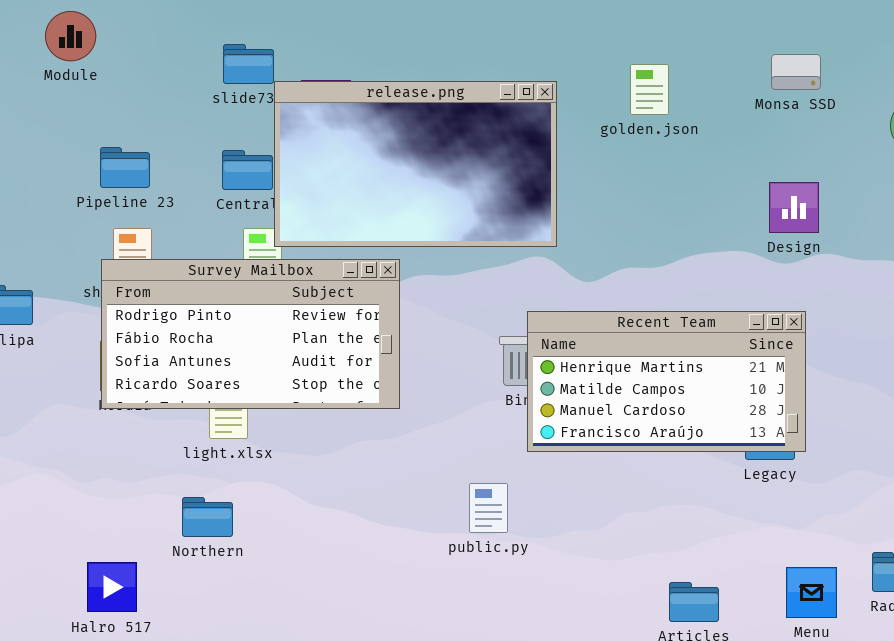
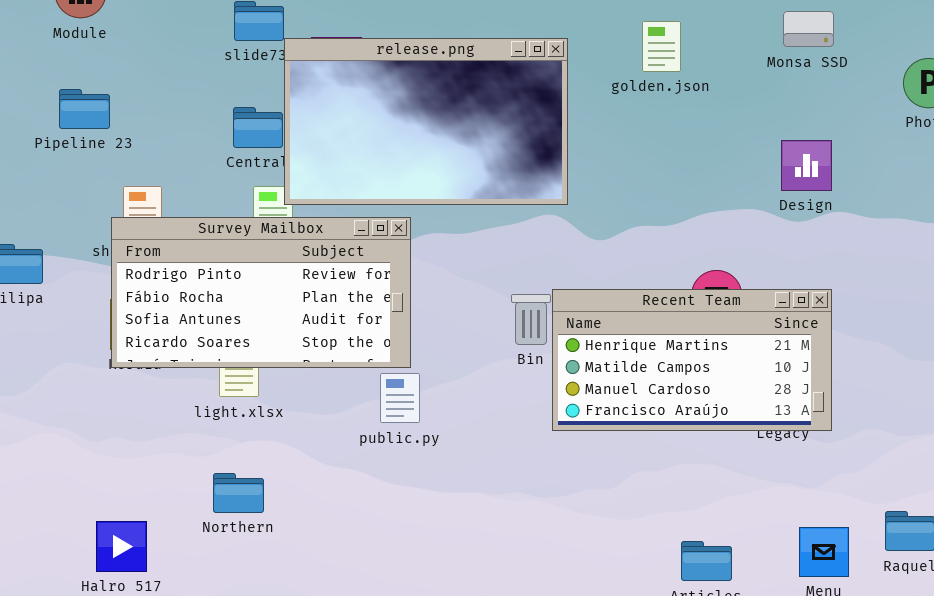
Pipeline 23: [100,147,150,188] -> [59,89,110,129], moved
Recent Team: [527,311,806,452] -> [552,289,832,431], moved
public.py: [469,483,508,533] -> [380,373,420,423], moved
Northern: [182,497,233,537] -> [213,473,264,513], moved

